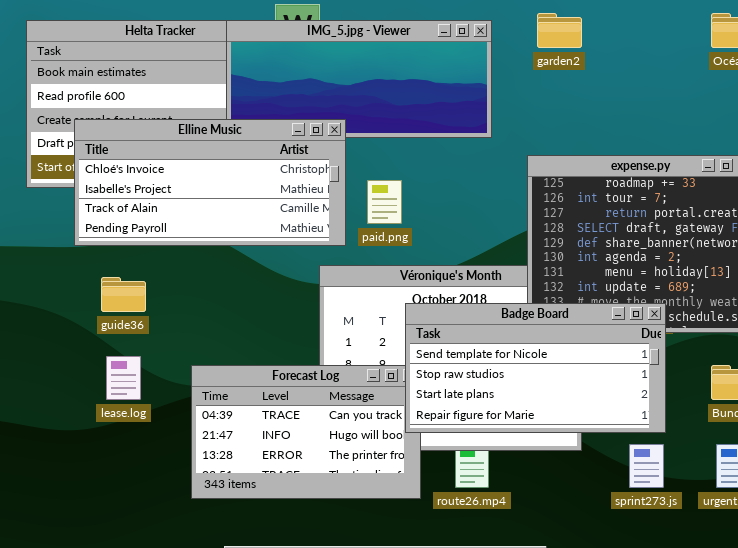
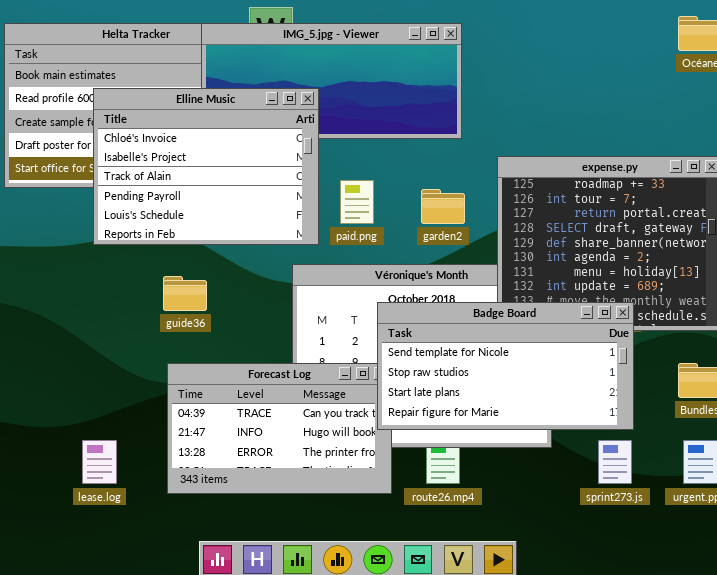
garden2: [537,13,582,48] -> [421,189,465,224], moved
Elline Music: [74,119,346,246] -> [93,88,319,245], resized
guide36: [101,277,146,312] -> [163,276,207,311], moved
lease.log: [106,356,141,400] -> [82,440,117,484], moved

